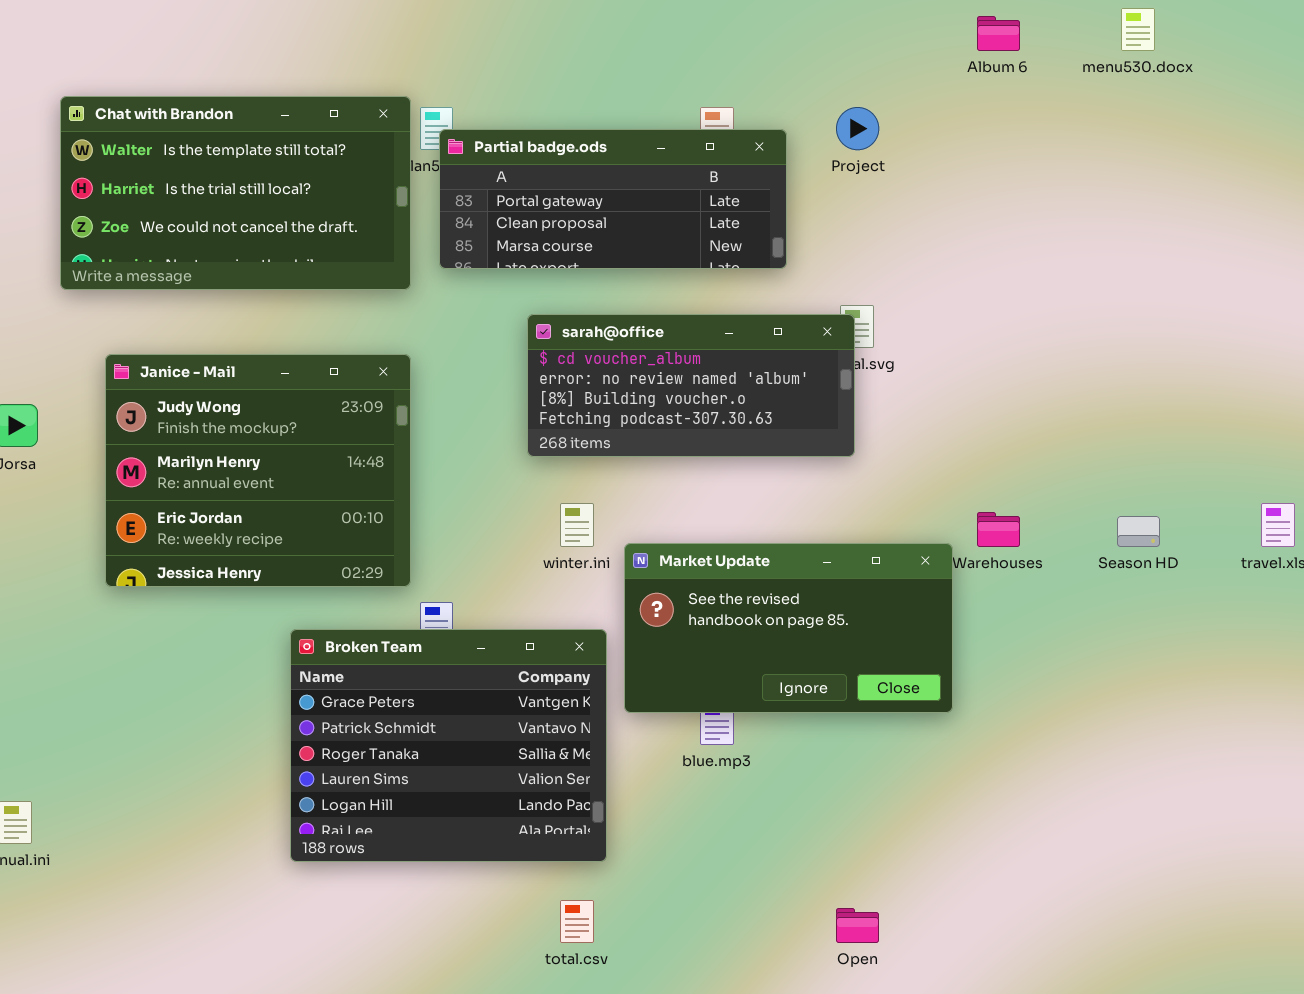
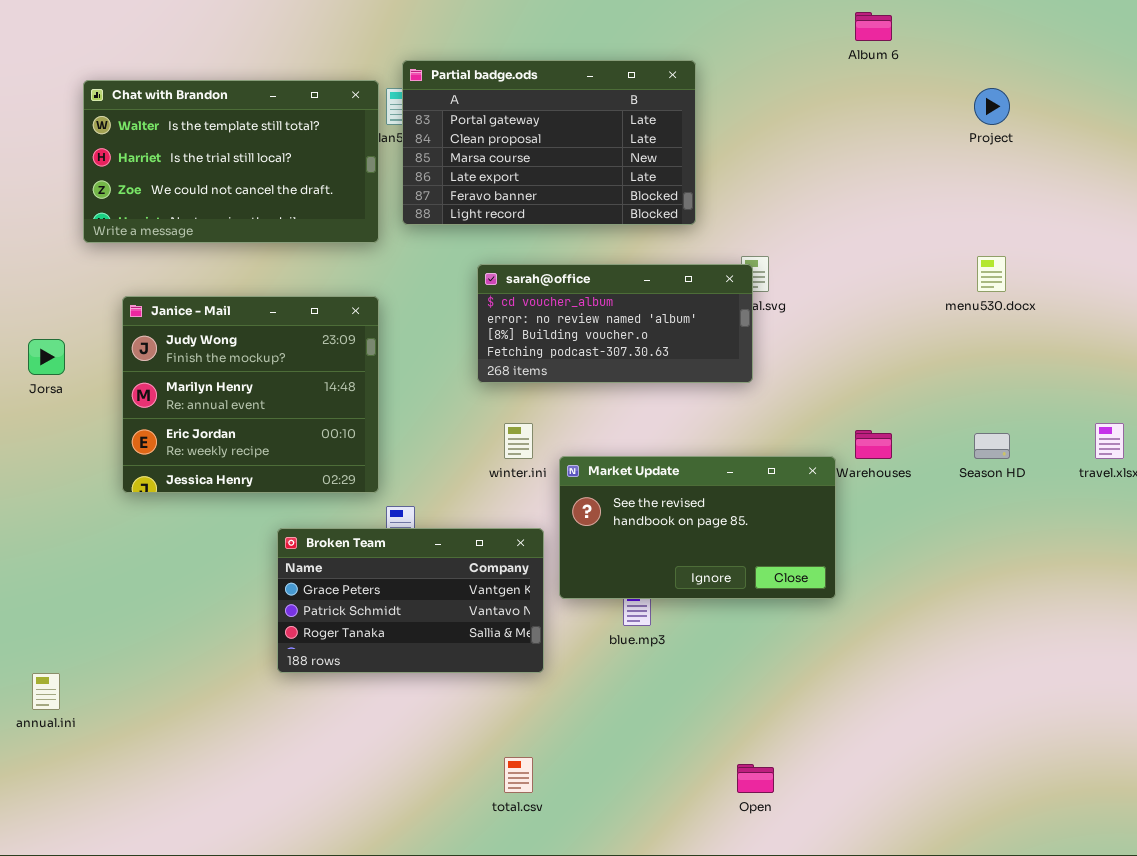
menu530.docx: [1121,8,1155,51] -> [977,256,1006,292], moved
Project: [836,107,879,150] -> [974,88,1010,125], moved
Partial badge.ods: [439,129,787,269] -> [402,60,696,225], resized
Broken Team: [290,629,607,862] -> [277,528,544,673], resized

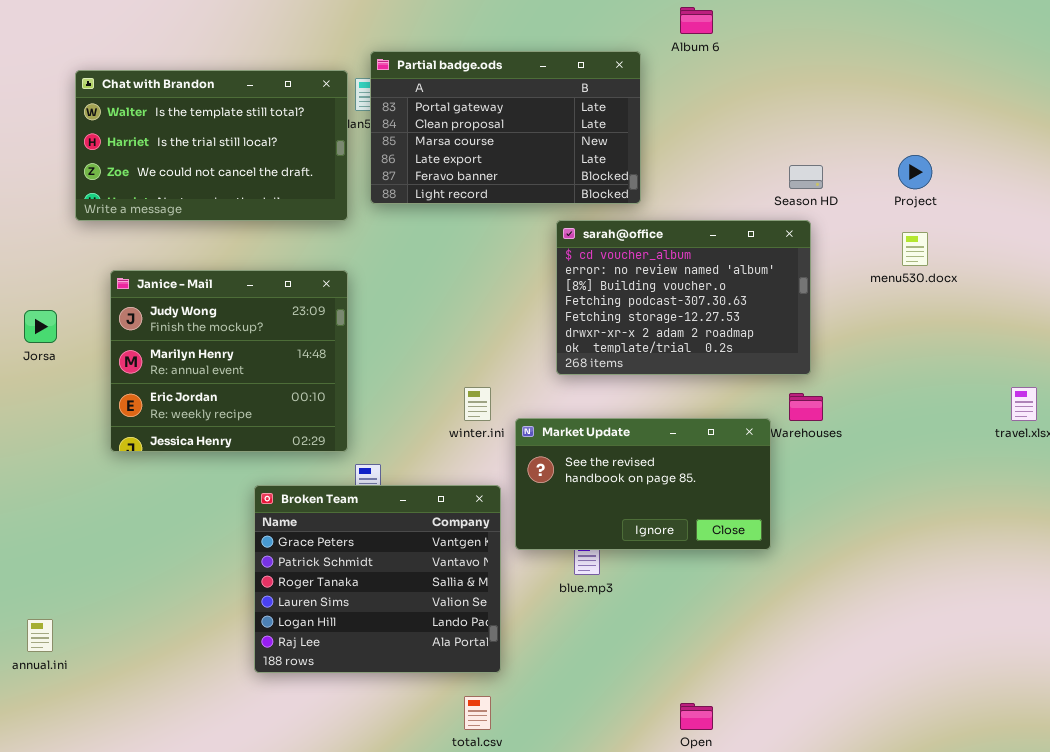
Album 6: [855,12,892,41] -> [680,7,713,34], moved
Project: [974,88,1010,125] -> [898,155,932,189], moved
sarah@office: [477,264,753,383] -> [556,220,811,375], moved, resized
Season HD: [974,433,1010,459] -> [789,165,823,189], moved
Broken Team: [277,528,544,673] -> [254,485,501,673], resized

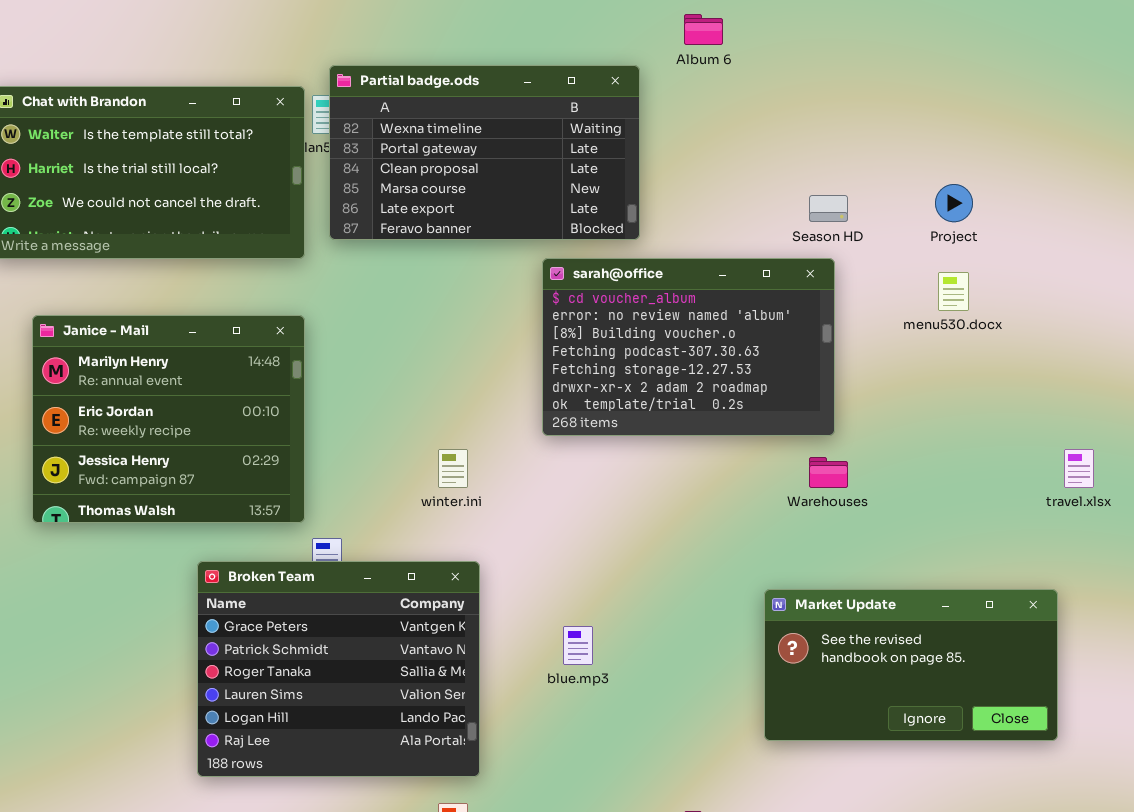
Partial badge.ods: [370,51,641,204] -> [329,65,640,240], scrolled up 1 row
Janice - Mail: [110,270,348,452] -> [32,315,305,523], scrolled down 1 row
Market Update: [515,418,771,550] -> [764,589,1058,741], moved

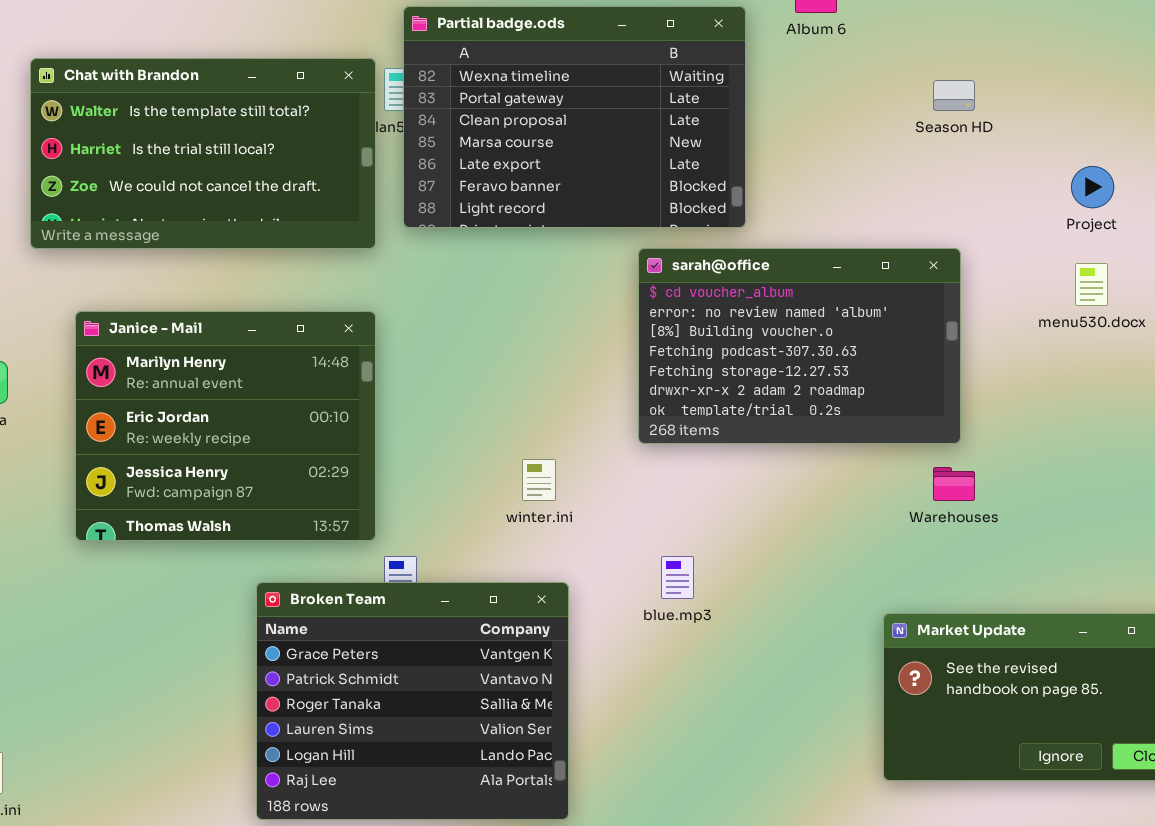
Partial badge.ods: [329,65,640,240] -> [403,6,746,228], resized
Season HD: [809,195,848,222] -> [933,80,975,111], moved
blue.mp3: [563,626,593,665] -> [661,556,694,599], moved

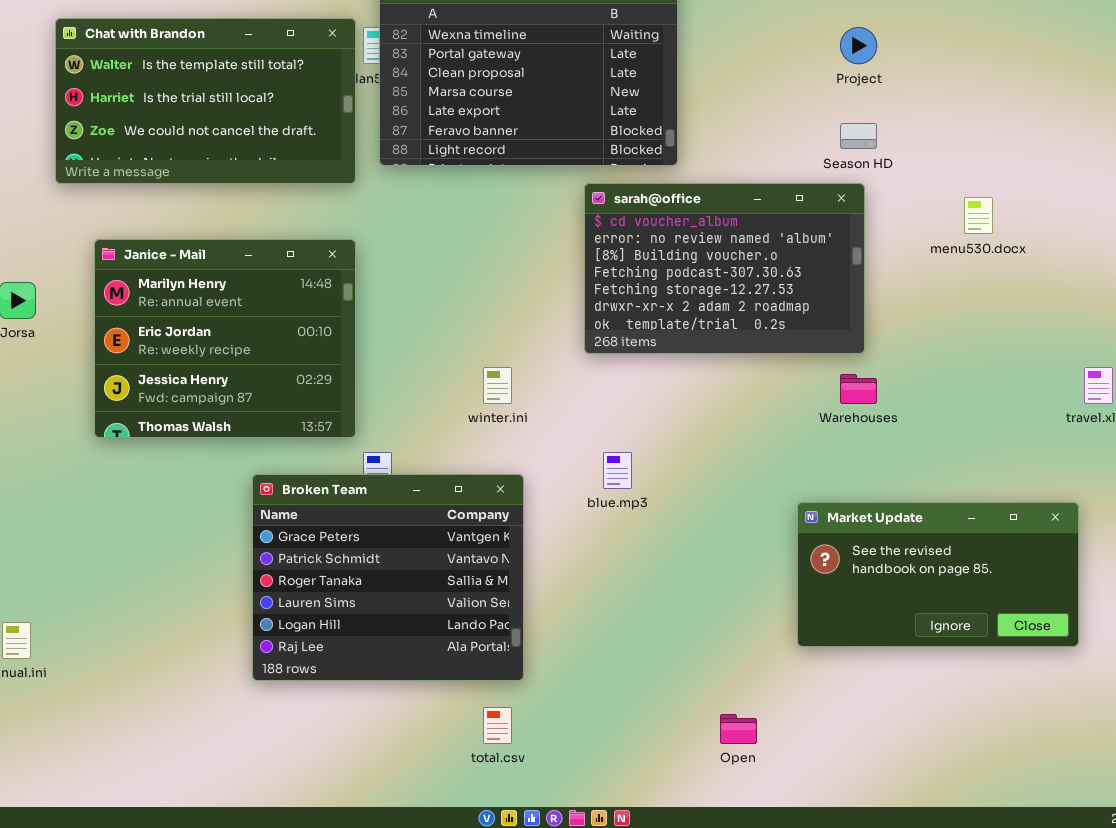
Season HD: [933,80,975,111] -> [840,123,877,149], moved
Project: [1071,166,1114,208] -> [840,27,877,64], moved

